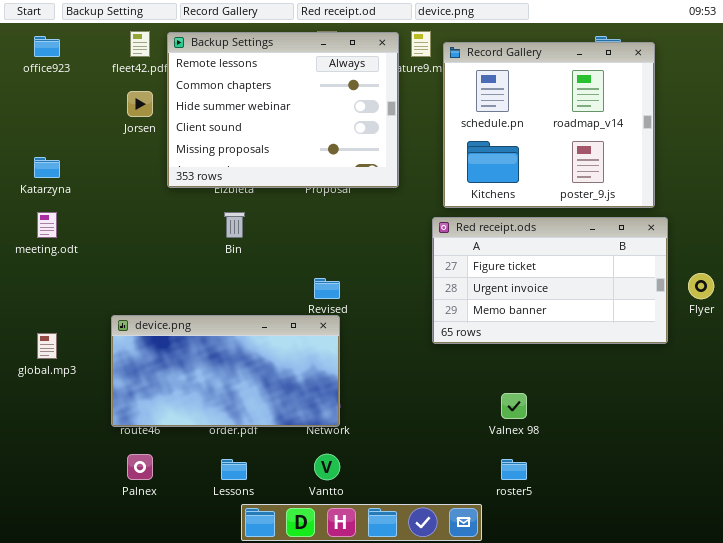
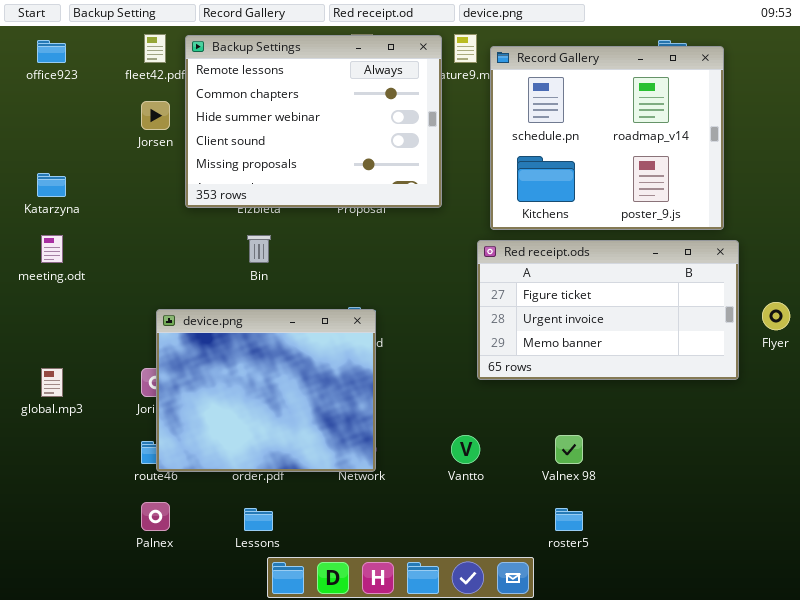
device.png: [111,315,340,427] -> [156,309,376,472], resized
Vantto: [314,454,340,480] -> [451,435,480,464], moved

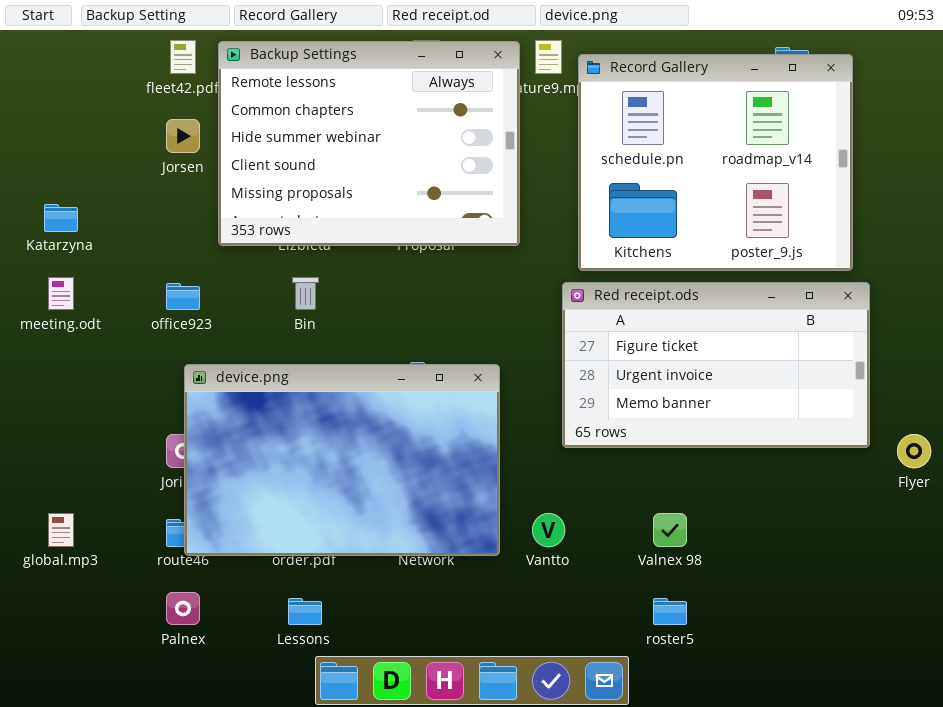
office923: [37,40,66,63] -> [166,283,200,310], moved
Flyer: [762,302,790,330] -> [897,434,931,468], moved
device.png: [156,309,376,472] -> [184,364,500,556], resized
global.mp3: [41,368,63,397] -> [48,513,74,547], moved

